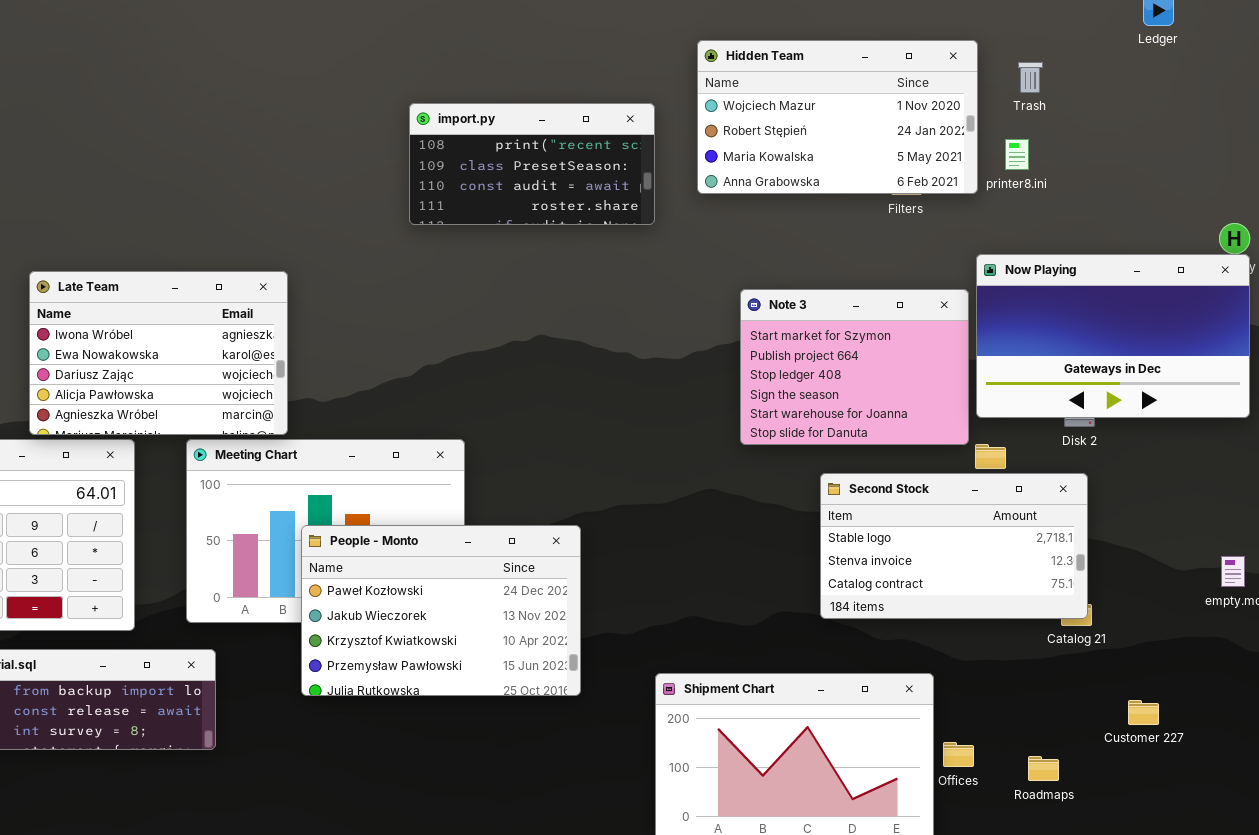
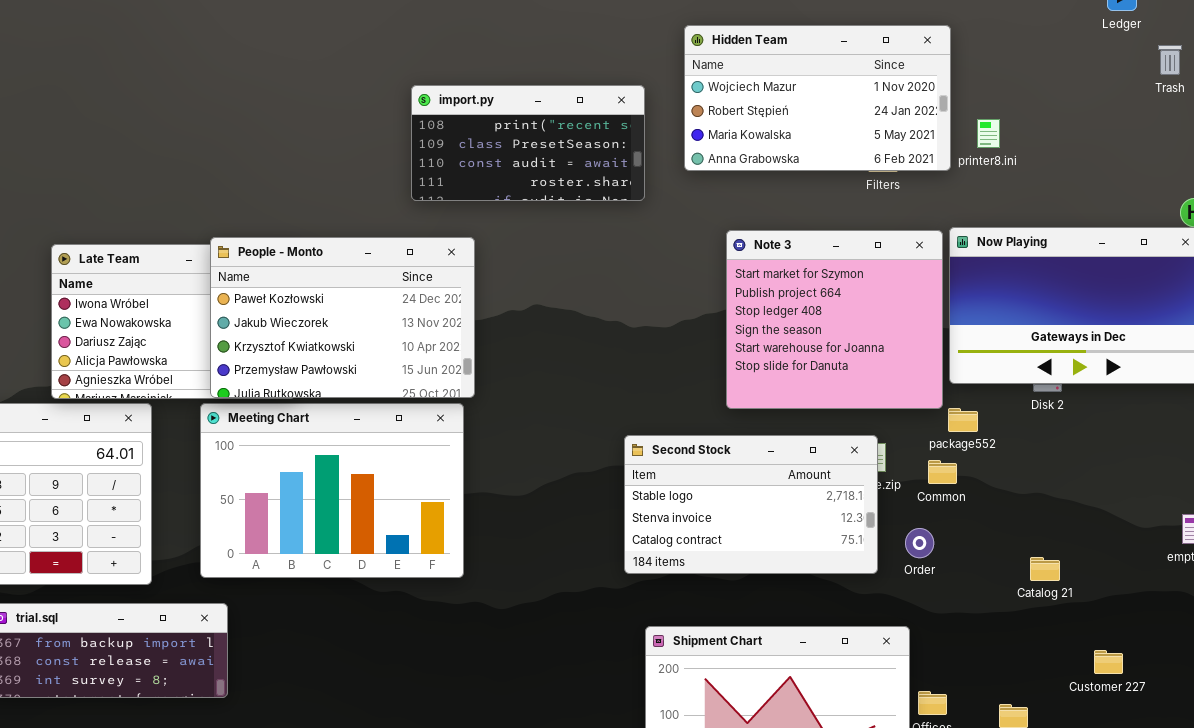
Trash: [1018,62,1043,93] -> [1158,45,1182,75], moved
Note 3: [740,289,969,445] -> [726,230,943,409], resized
Second Stock: [820,473,1088,619] -> [624,435,878,574], moved
People - Monto: [301,525,581,696] -> [210,237,475,398], moved

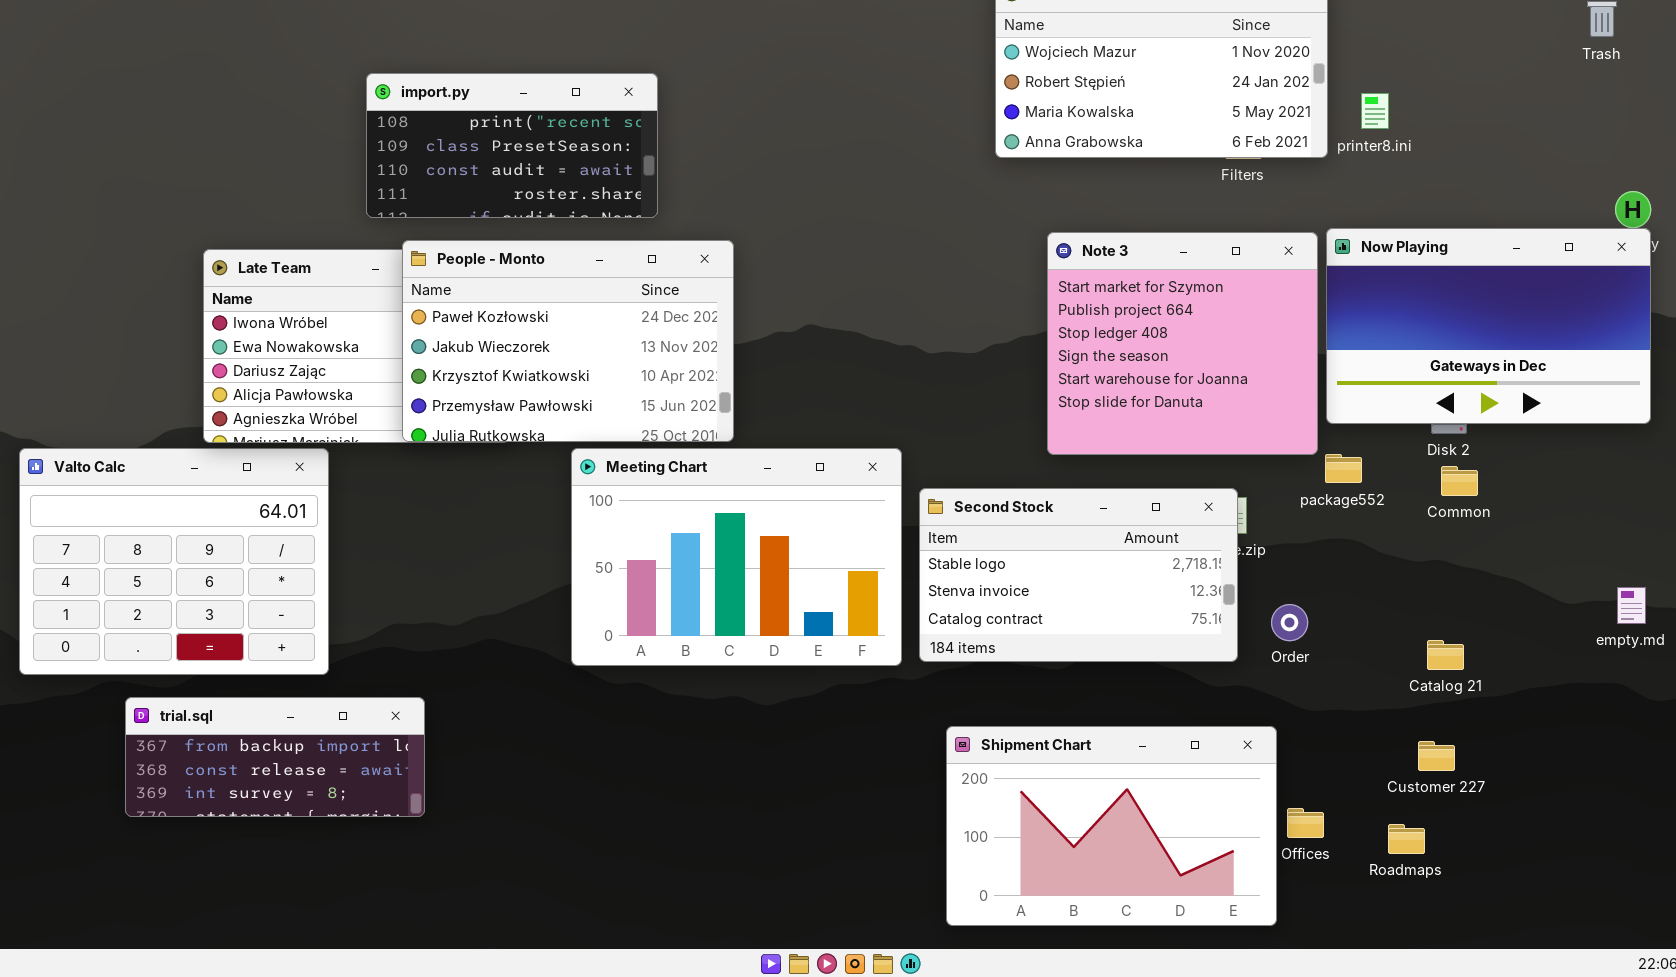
import.py: [411,85,645,201] -> [366,73,658,218], moved
Meeting Chart: [200,403,464,578] -> [571,448,902,666], moved
Common: [928,460,957,484] -> [1441,466,1478,496], moved
Customer 227: [1094,650,1123,674] -> [1418,741,1455,771], moved

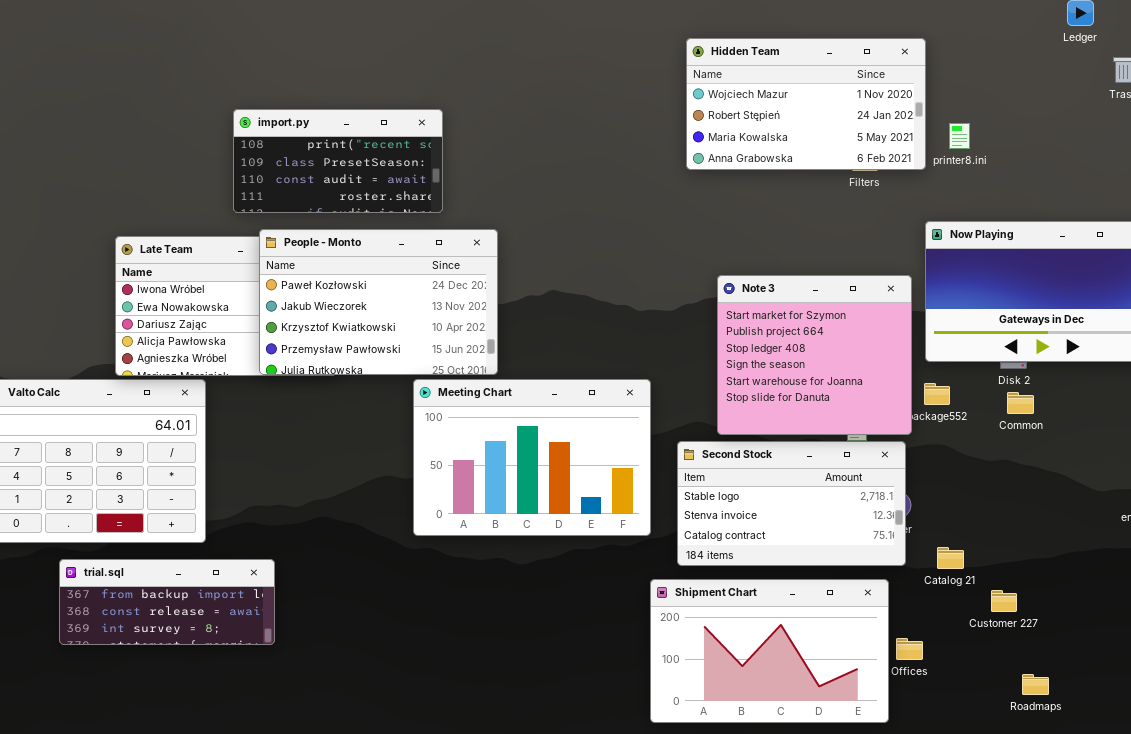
Note 3: [1047,232,1318,455] -> [717,275,912,435], moved
Meeting Chart: [571,448,902,666] -> [413,379,651,536], moved
Second Stock: [919,488,1238,662] -> [677,441,906,566], moved
Catalog 21: [1427,640,1464,670] -> [937,547,964,569], moved
Roadmaps: [1388,824,1425,854] -> [1022,674,1049,695], moved

